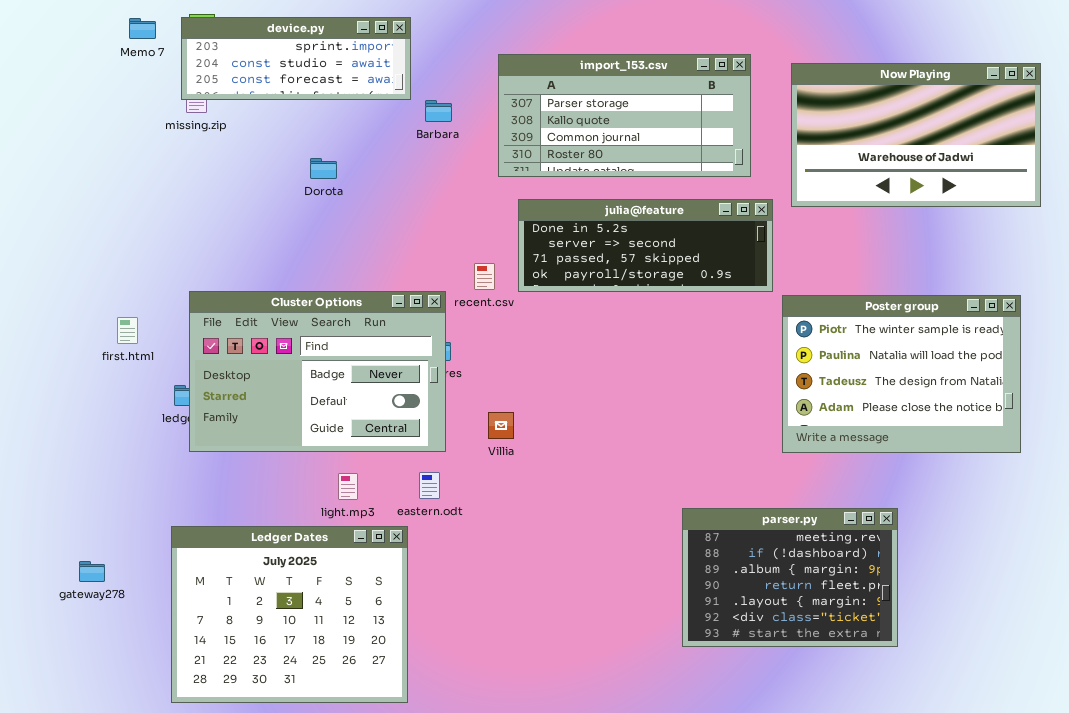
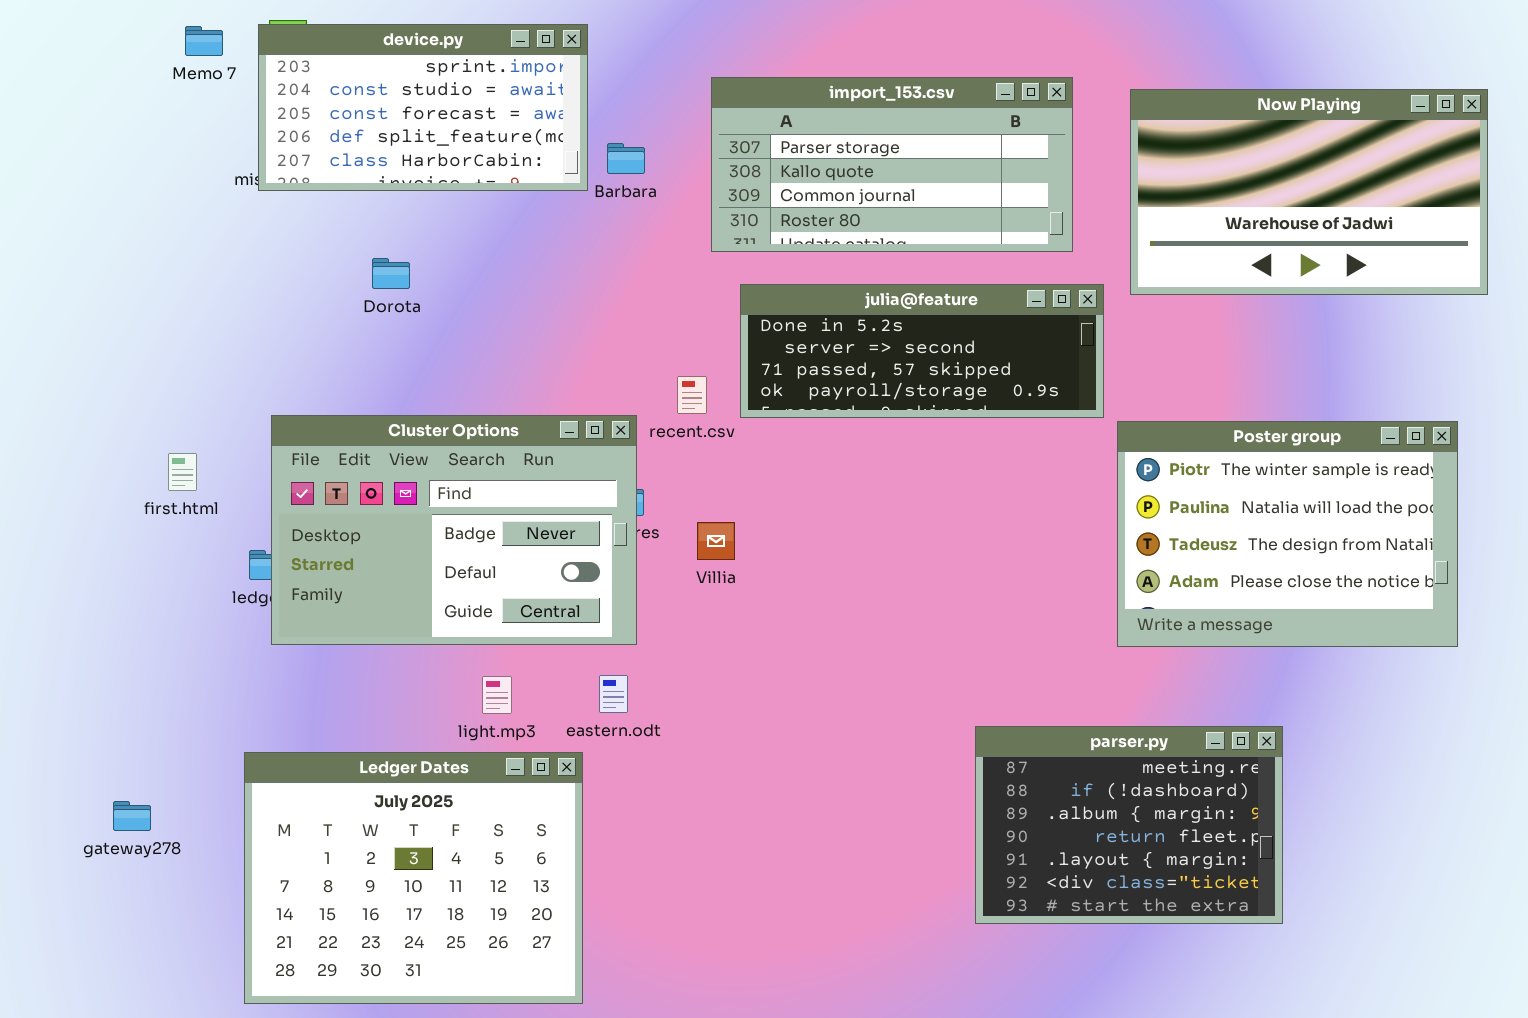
device.py: [181,17,411,100] -> [258,24,588,191], resized
Dorota: [310,158,337,179] -> [372,258,410,289], moved
Villia: [488,412,514,439] -> [697,522,735,560], moved

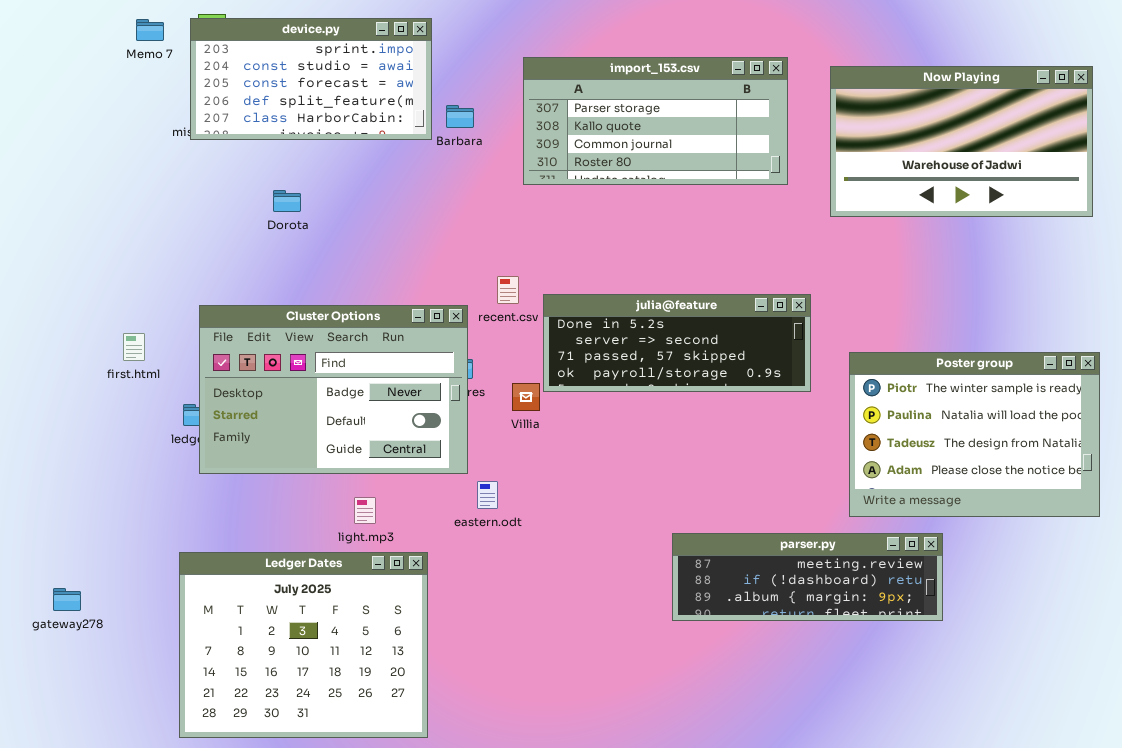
julia@feature: [740,284,1104,418] -> [543,294,811,392], moved
Poster group: [1117,421,1458,647] -> [849,352,1100,517], moved
eastern.odt: [599,675,628,713] -> [477,481,498,509], moved
parser.py: [975,726,1283,924] -> [672,533,943,621], resized
gateway278: [113,801,151,831] -> [53,588,81,611], moved

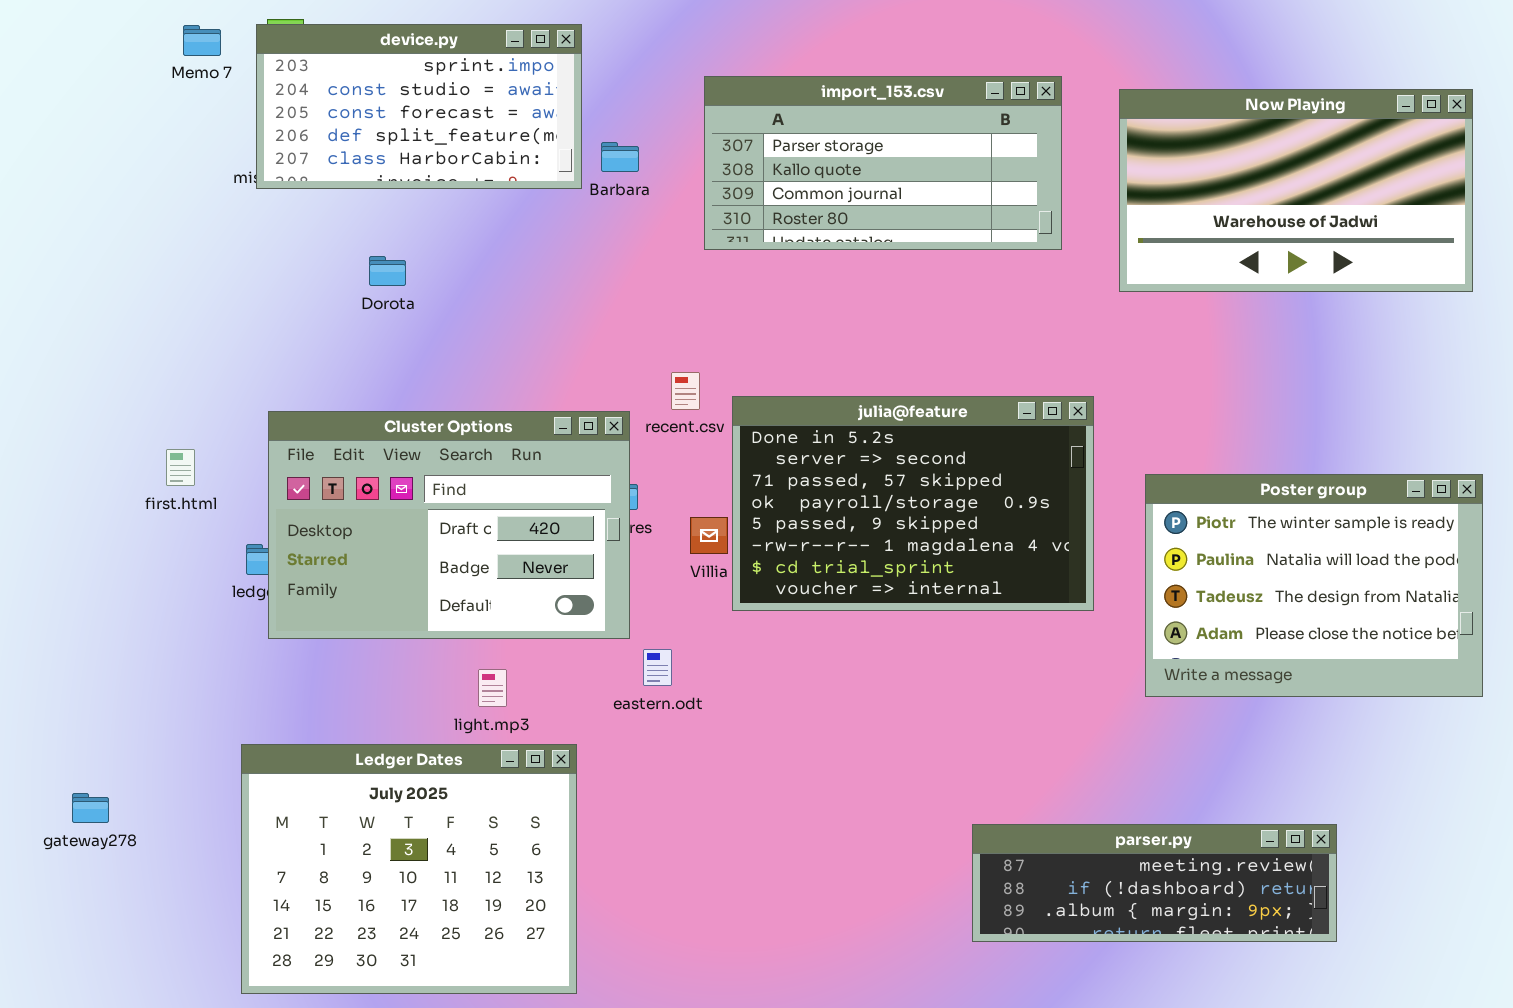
julia@feature: [543,294,811,392] -> [732,396,1094,611], resized
Cluster Options: [199,305,468,474] -> [268,411,630,639], scrolled up 1 row
parser.py: [672,533,943,621] -> [972,824,1337,942], moved

